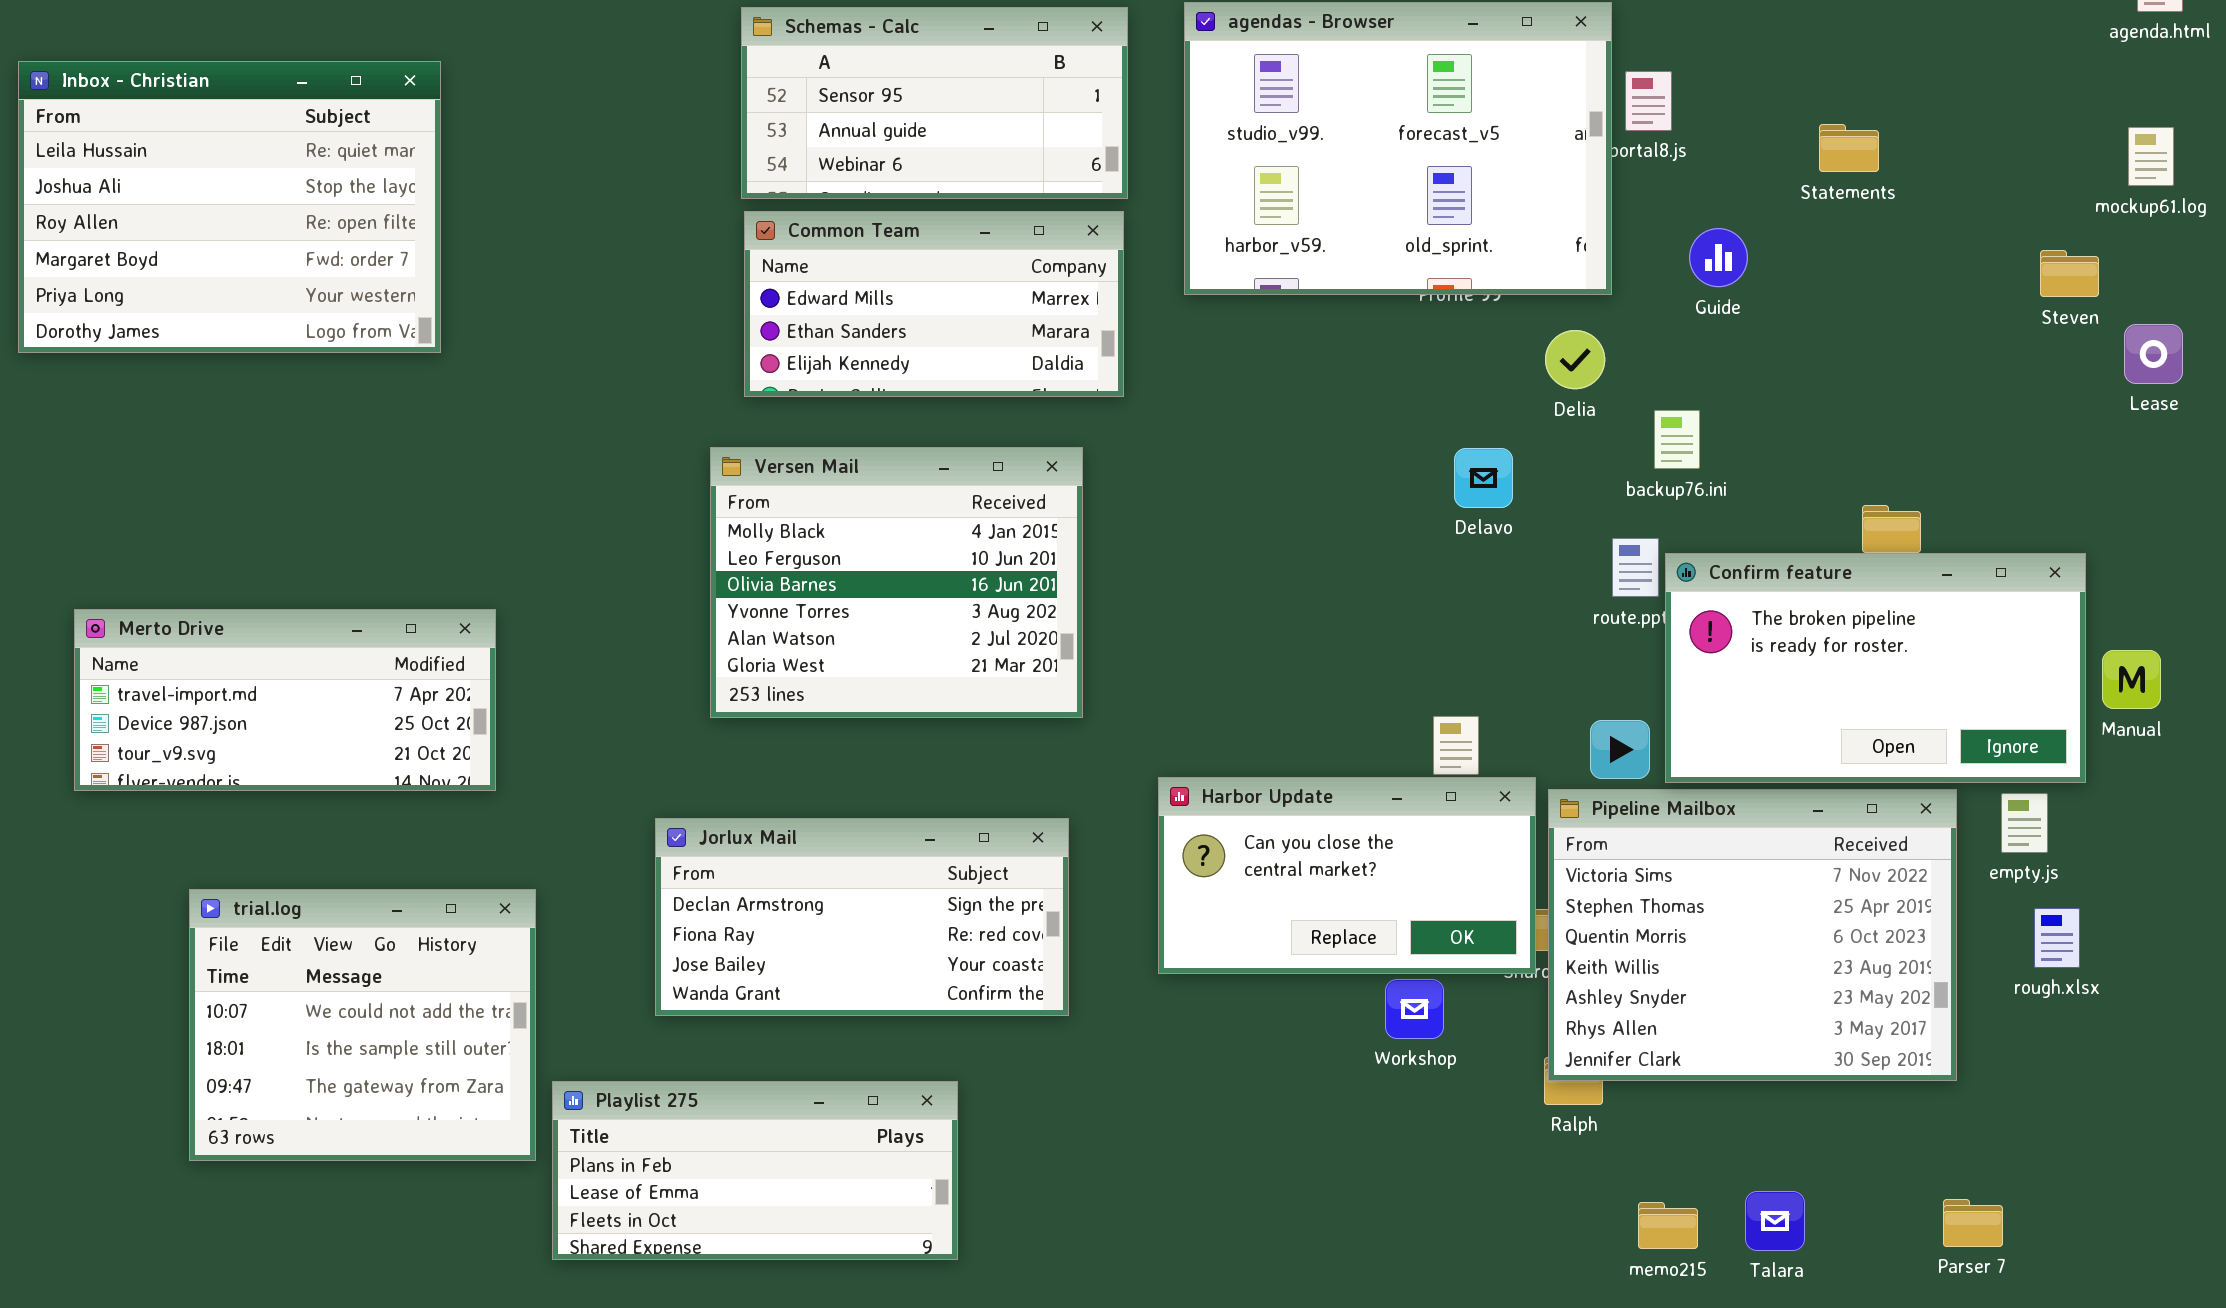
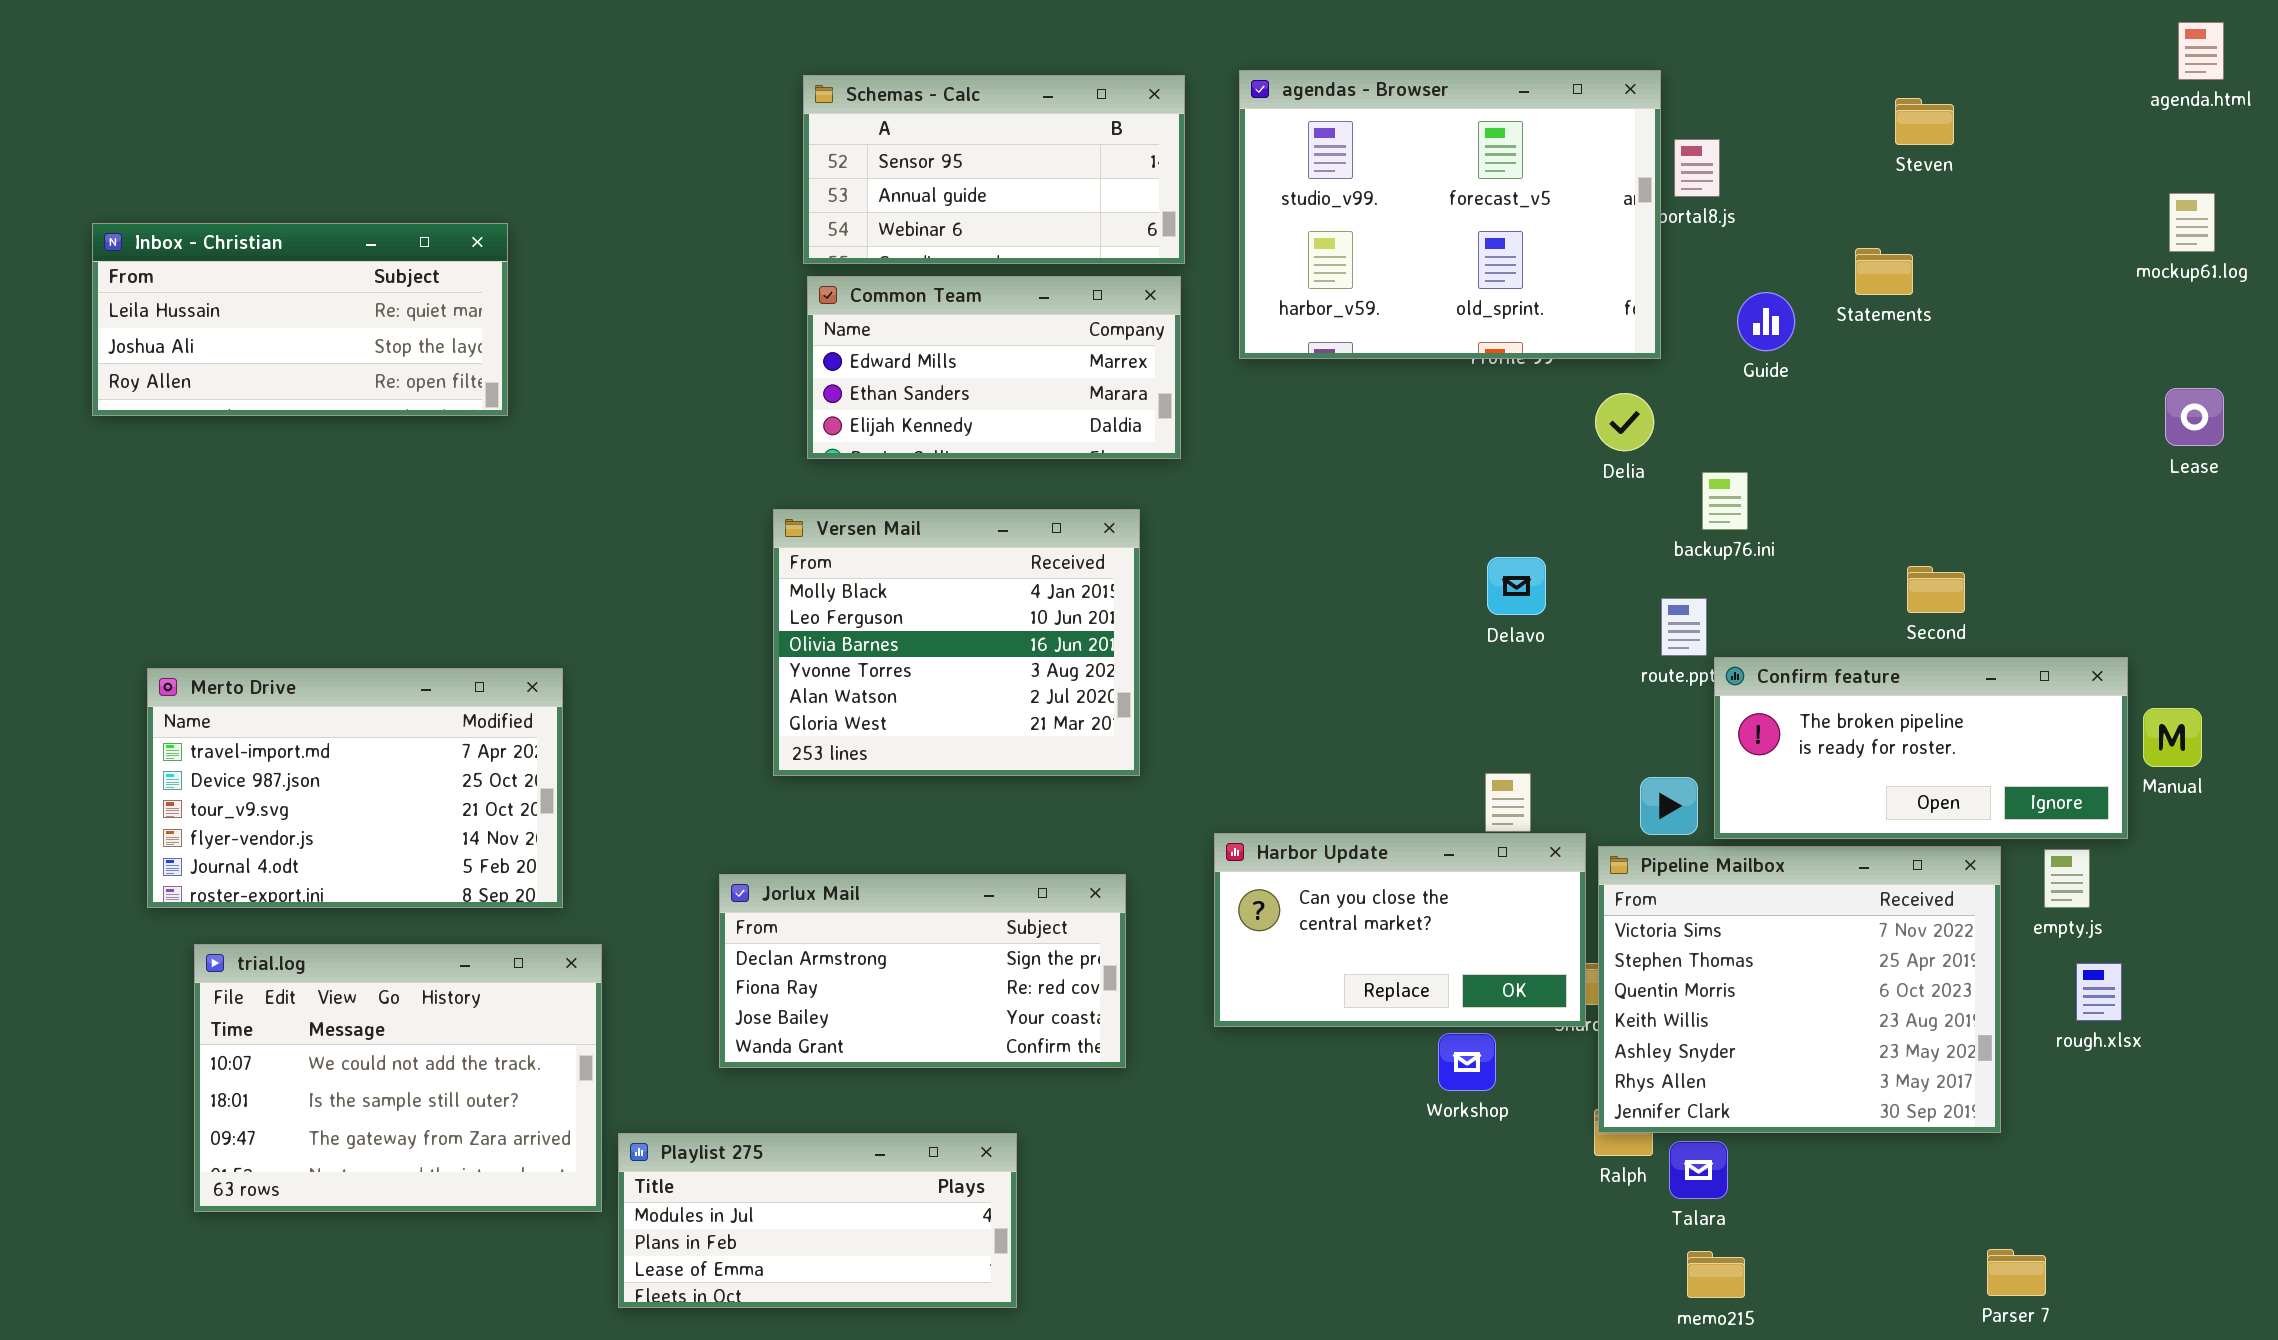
Inbox - Christian: [18,61,441,353] -> [92,223,508,416], resized
Statements: [1819,124,1879,172] -> [1855,248,1913,295], moved
Steven: [2040,250,2099,297] -> [1895,98,1954,145], moved
Delavo: [1454,448,1513,508] -> [1487,557,1546,615], moved
Confirm feature: [1665,553,2086,783] -> [1714,657,2128,839], resized
Merto Drive: [74,609,496,791] -> [147,668,563,908], resized
trial.log: [189,889,536,1161] -> [194,944,602,1212], resized
Playlist 275: [552,1081,958,1260] -> [618,1133,1017,1308], scrolled up 1 row
Talara: [1745,1191,1805,1251] -> [1669,1141,1728,1199], moved

